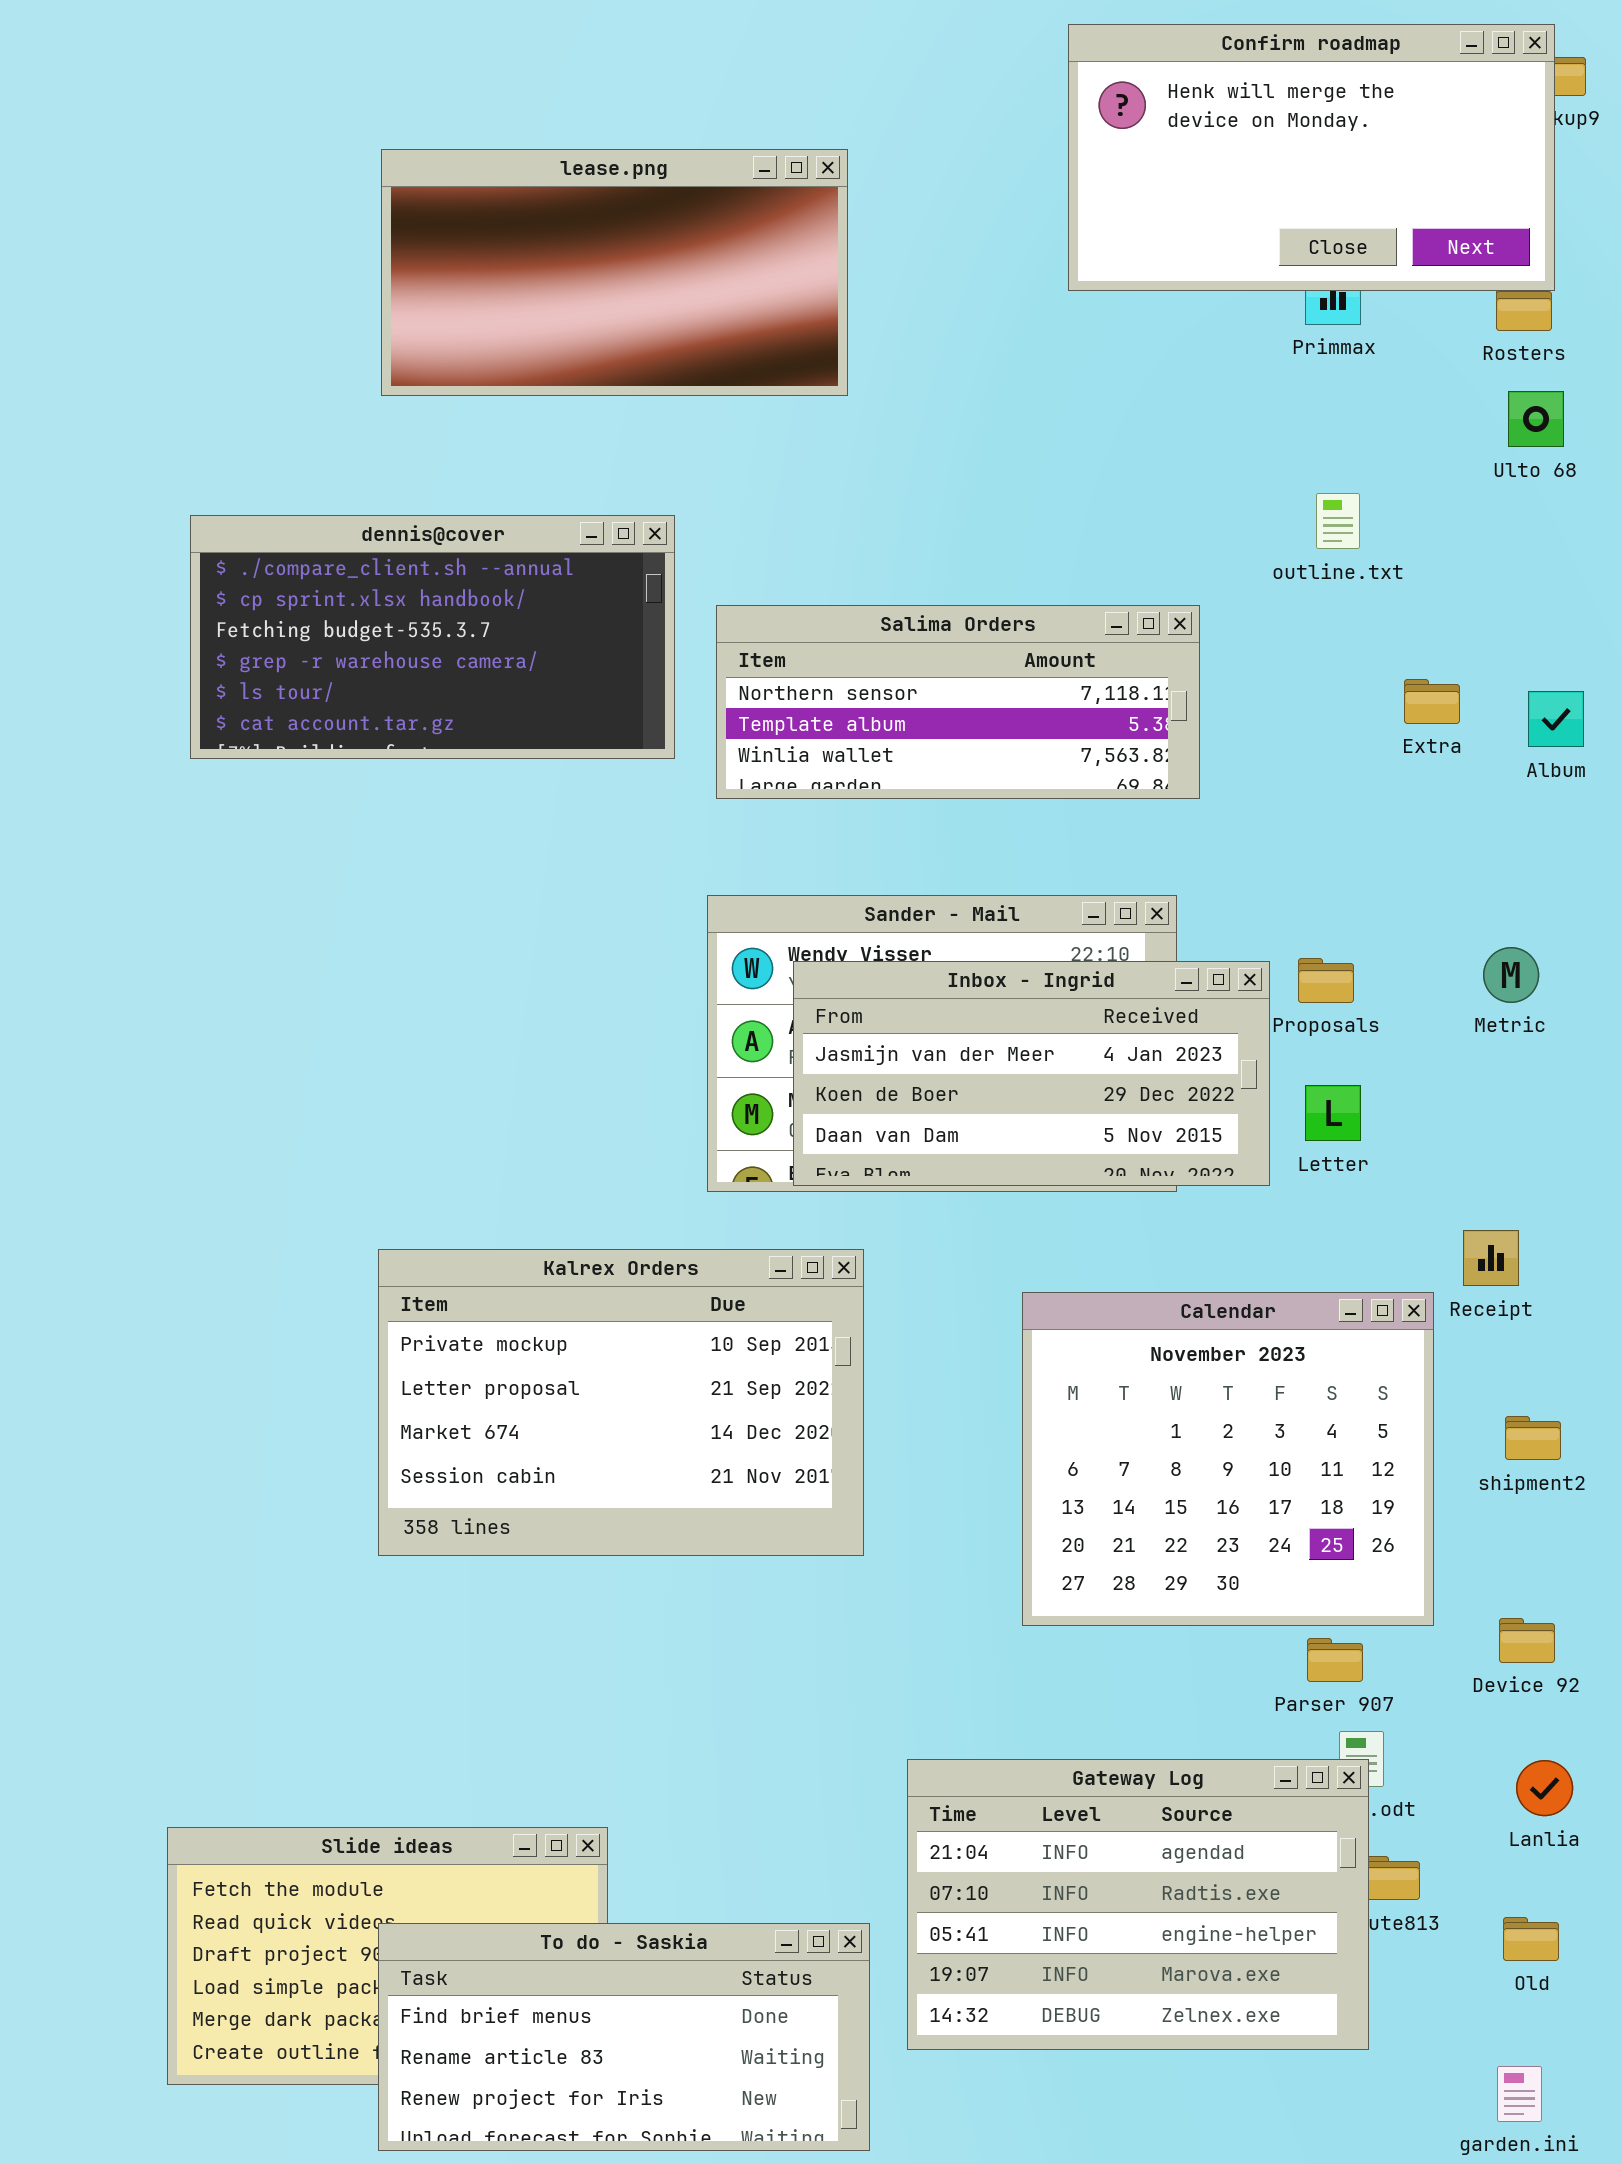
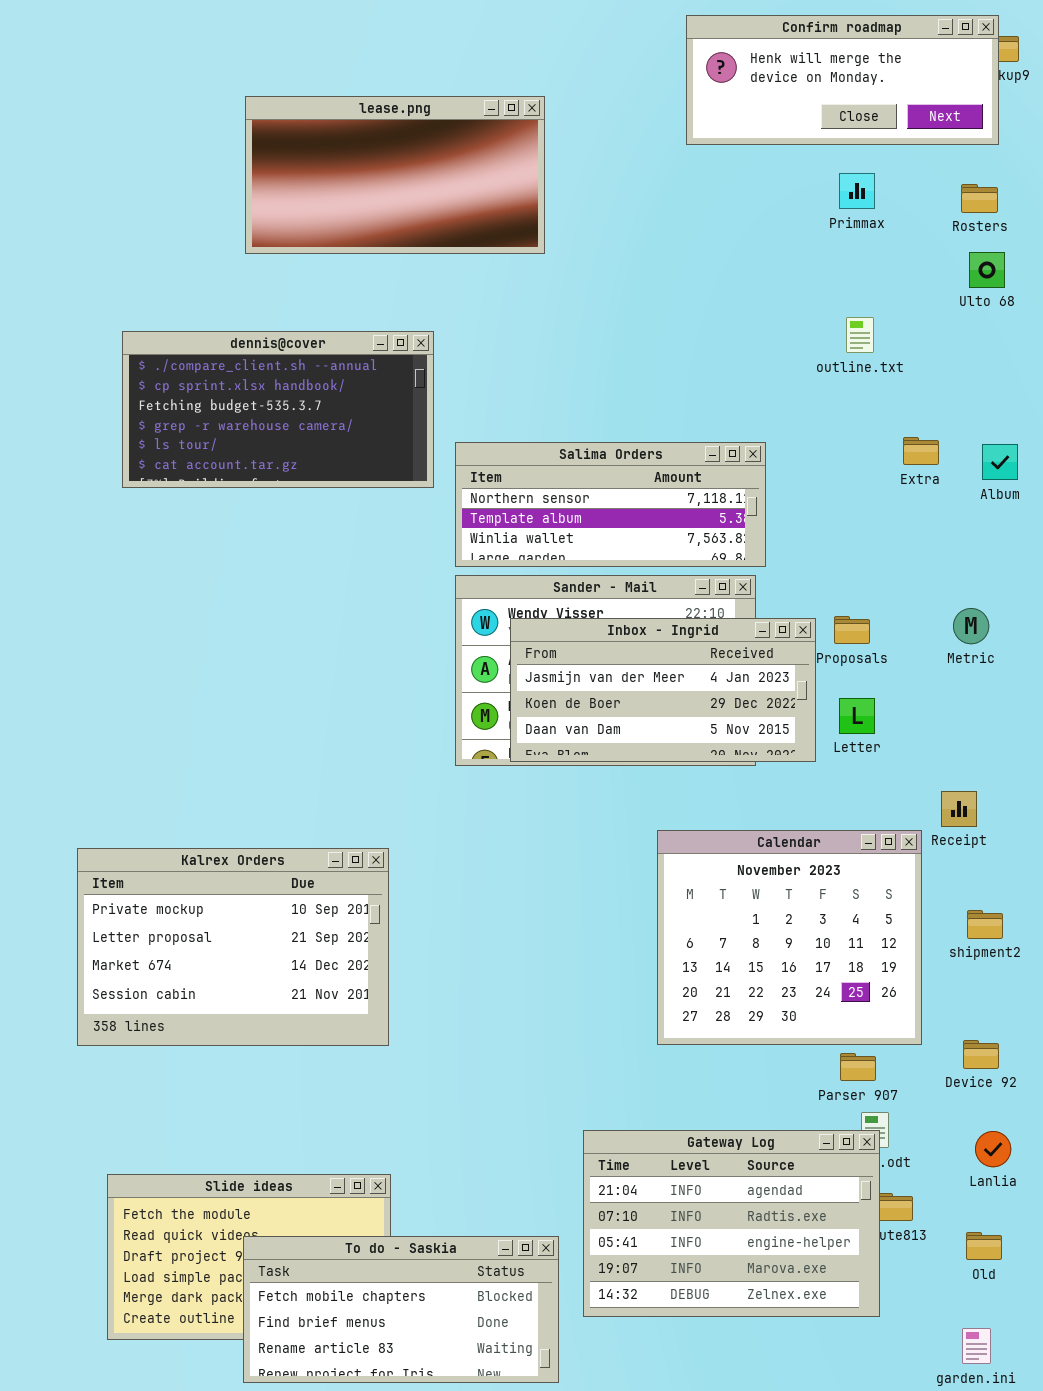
Confirm roadmap: [1068,24,1555,291] -> [686,15,999,145], resized
Salima Orders: [716,605,1200,799] -> [455,442,766,567], moved
Kalrex Orders: [378,1249,864,1556] -> [77,848,389,1046], moved
To do - Saskia: [378,1923,870,2151] -> [243,1236,559,1383], scrolled up 1 row

